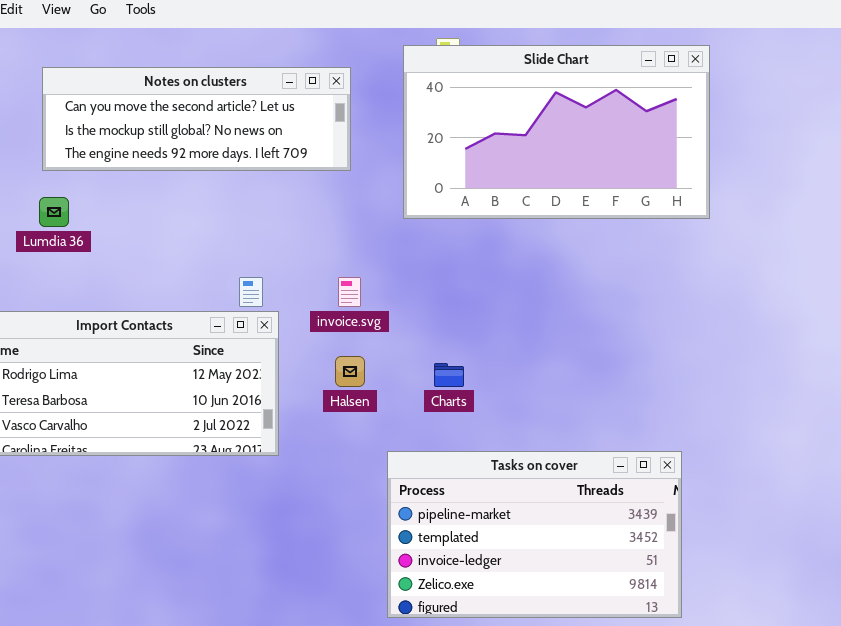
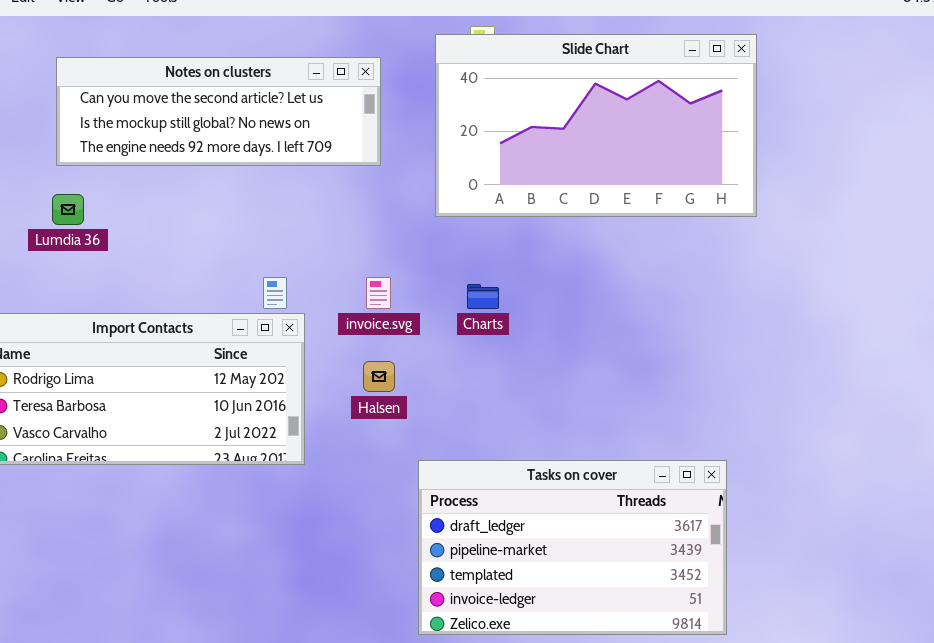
Charts: [434,363,464,387] -> [467,284,499,309], moved
Tasks on cover: [387,451,682,618] -> [418,460,727,635], scrolled up 1 row

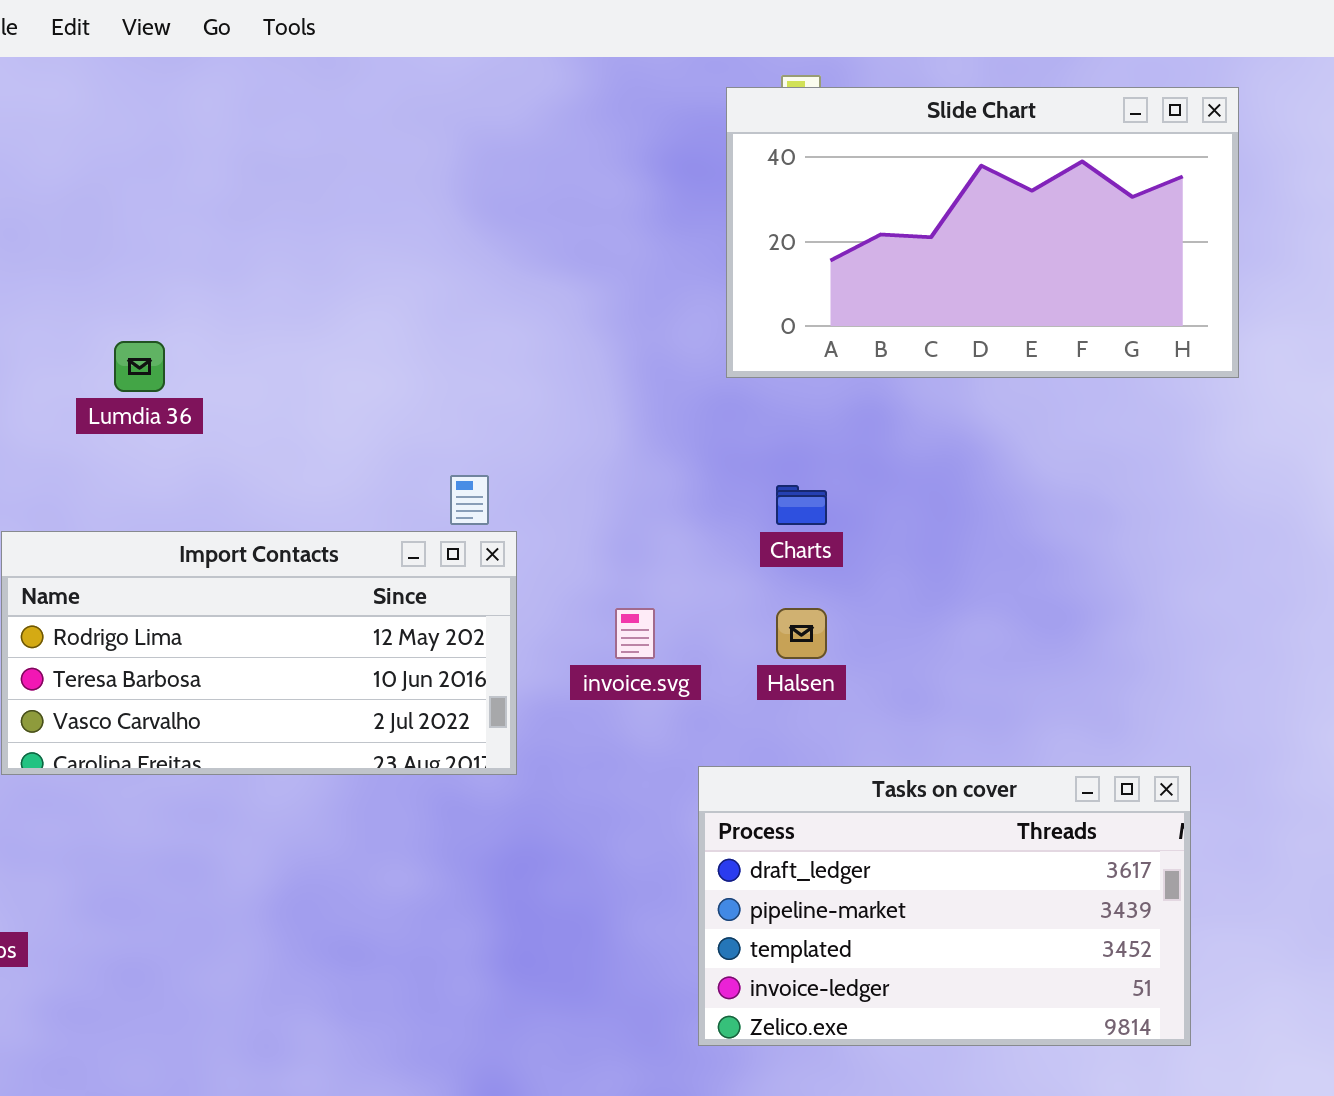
Notes on clusters: [56,57,381,166] -> none, closed
invoice.svg: [366,277,391,309] -> [615,608,655,659], moved
Halsen: [363,361,395,392] -> [776,608,827,659], moved

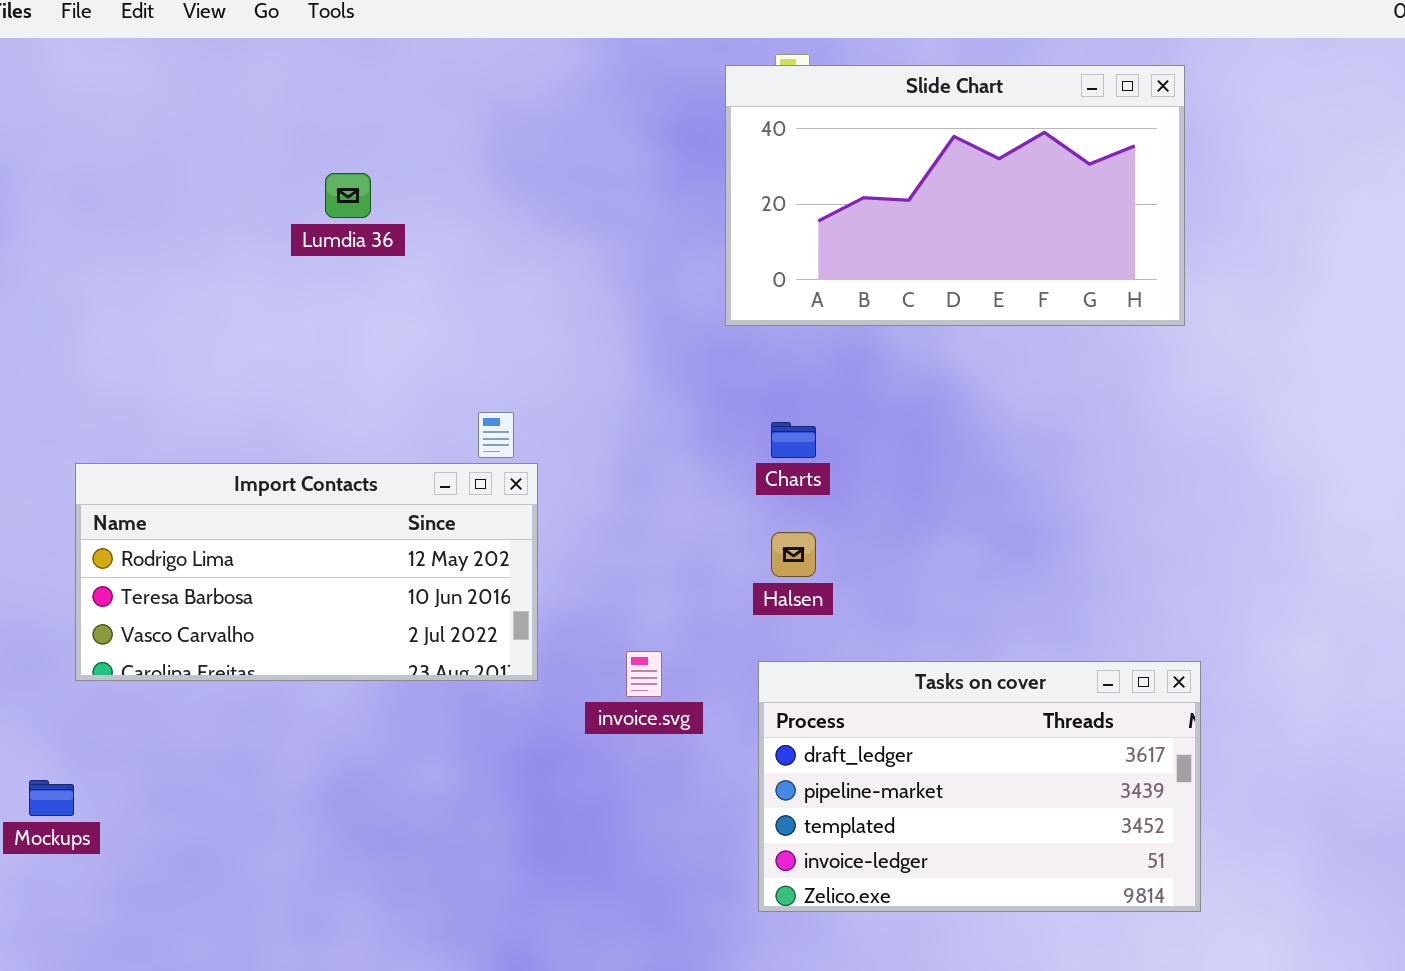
Lumdia 36: [114,341,165,392] -> [325,173,371,218], moved
invoice.svg: [615,608,655,659] -> [626,651,662,697], moved
Tasks on cover: [698,766,1191,1046] -> [758,661,1201,912], moved

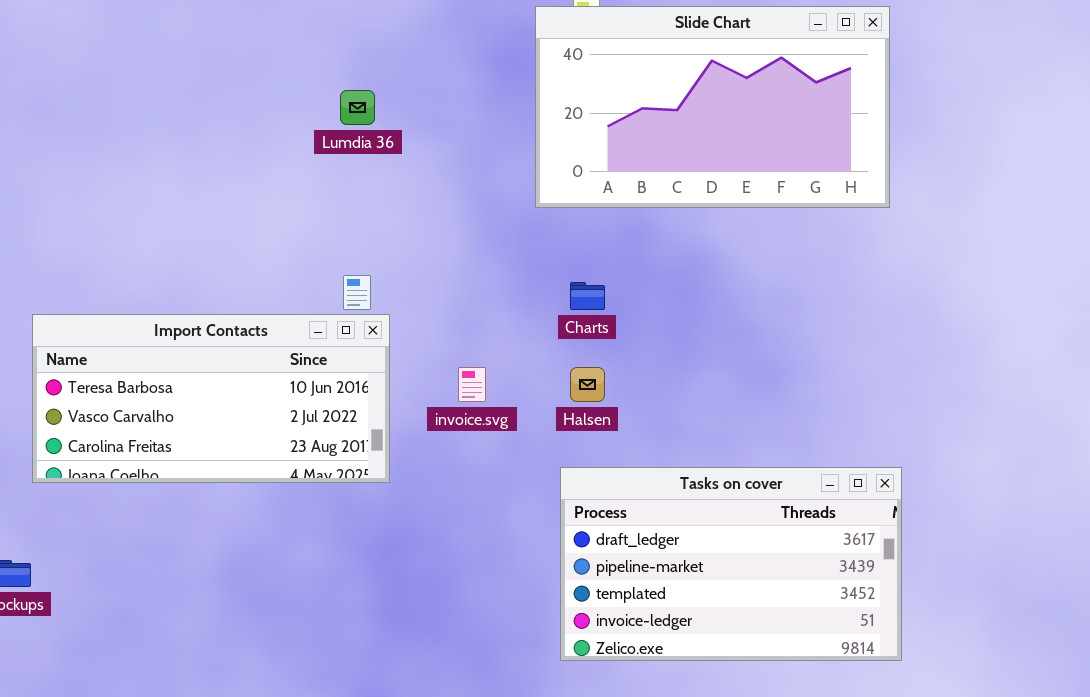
Lumdia 36: [325,173,371,218] -> [340,90,375,125], moved
Import Contacts: [75,463,538,681] -> [32,314,390,483], scrolled down 1 row
invoice.svg: [626,651,662,697] -> [458,367,486,402], moved

